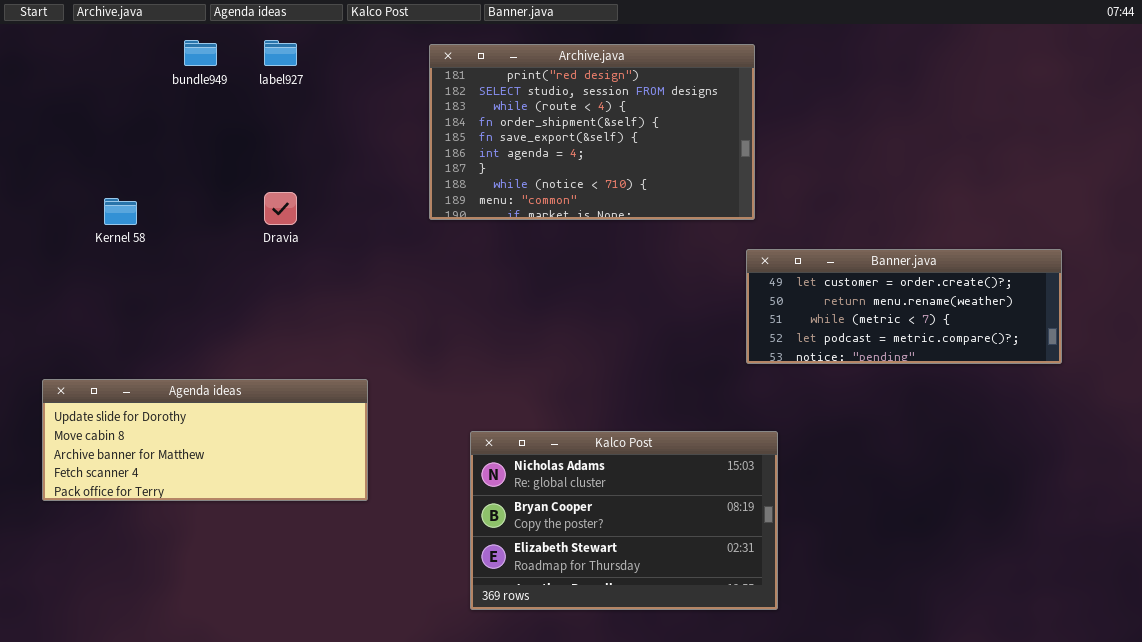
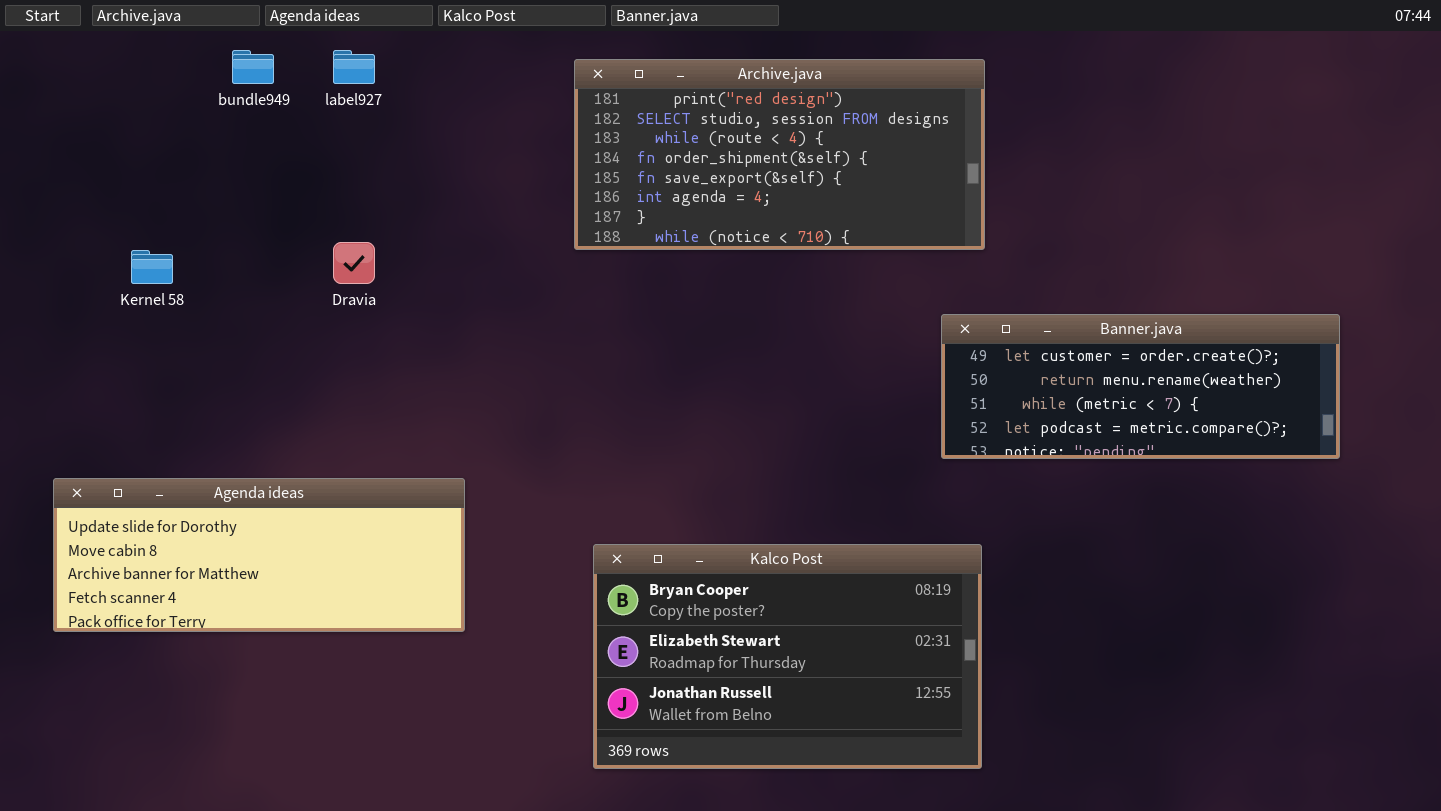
Archive.java: [429,44,755,220] -> [574,59,985,250], moved, resized
Kalco Post: [470,431,778,610] -> [593,544,982,769], scrolled down 1 row

